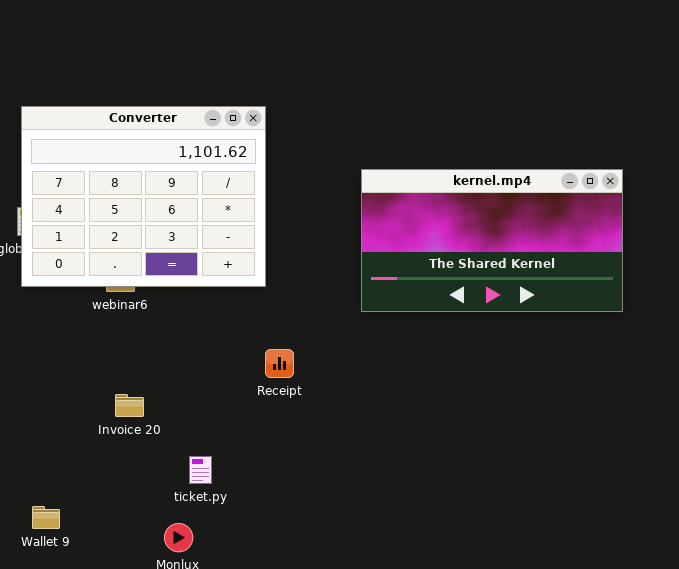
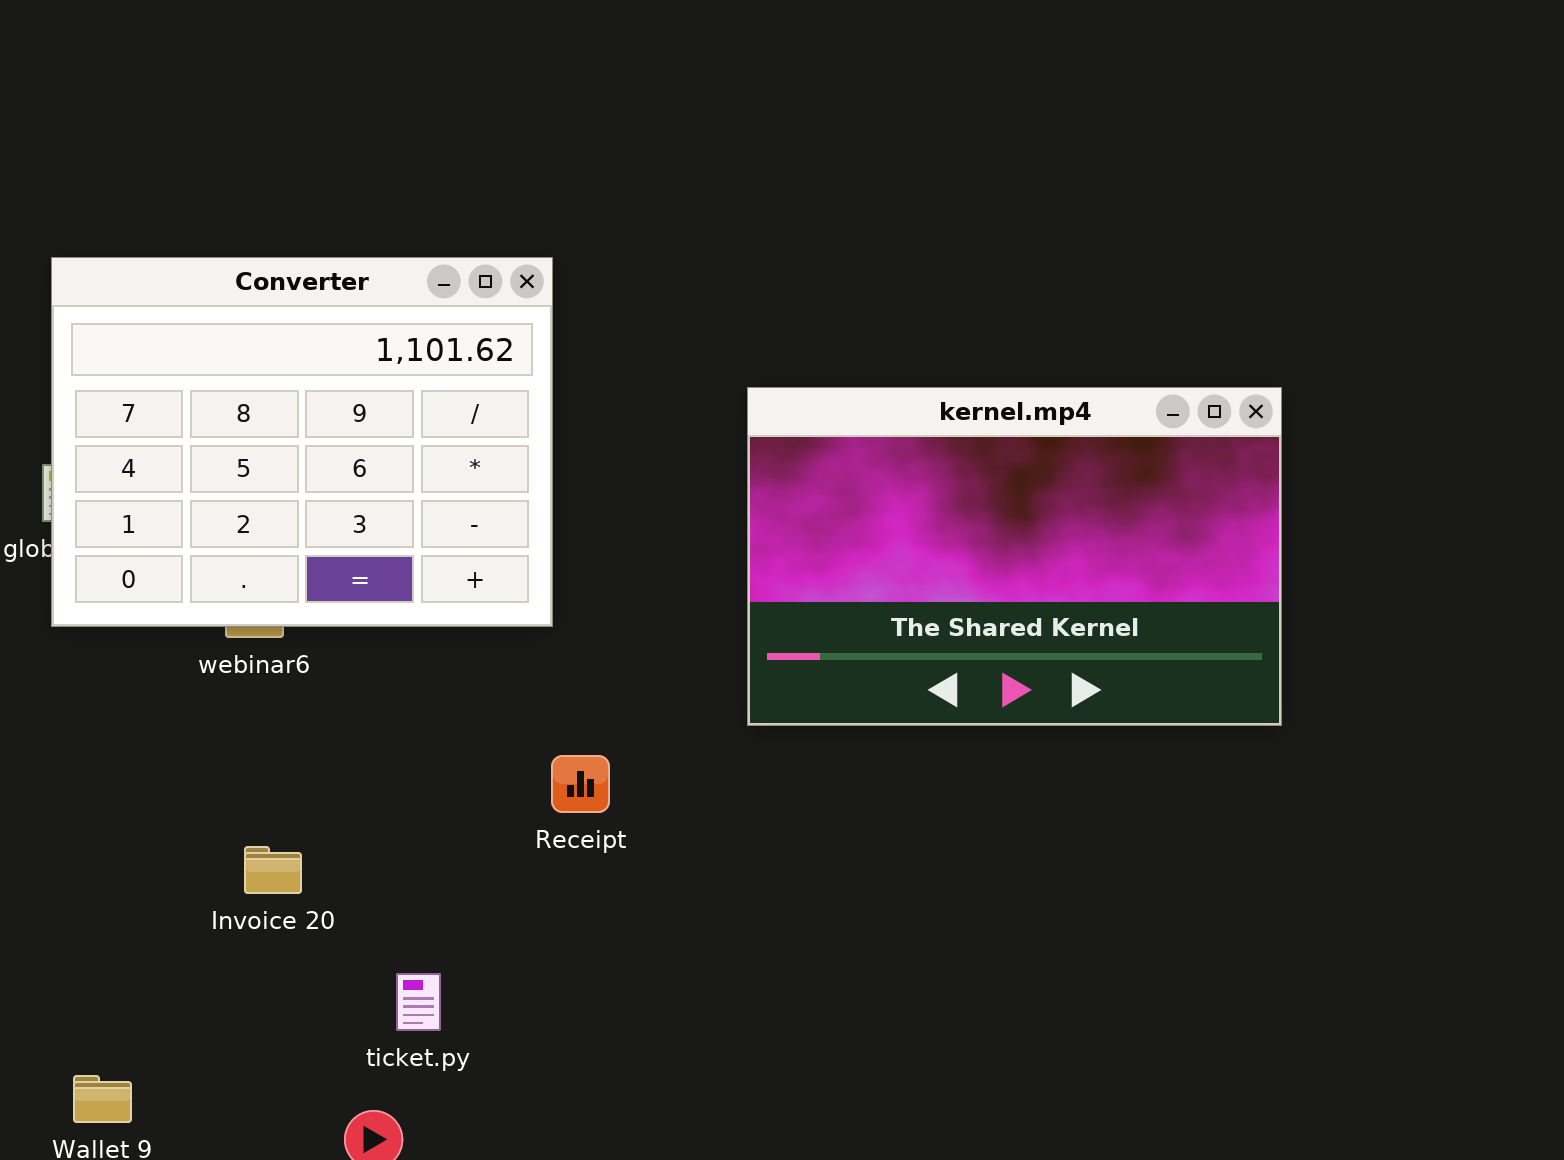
kernel.mp4: [361,169,623,312] -> [747,387,1282,726], resized

